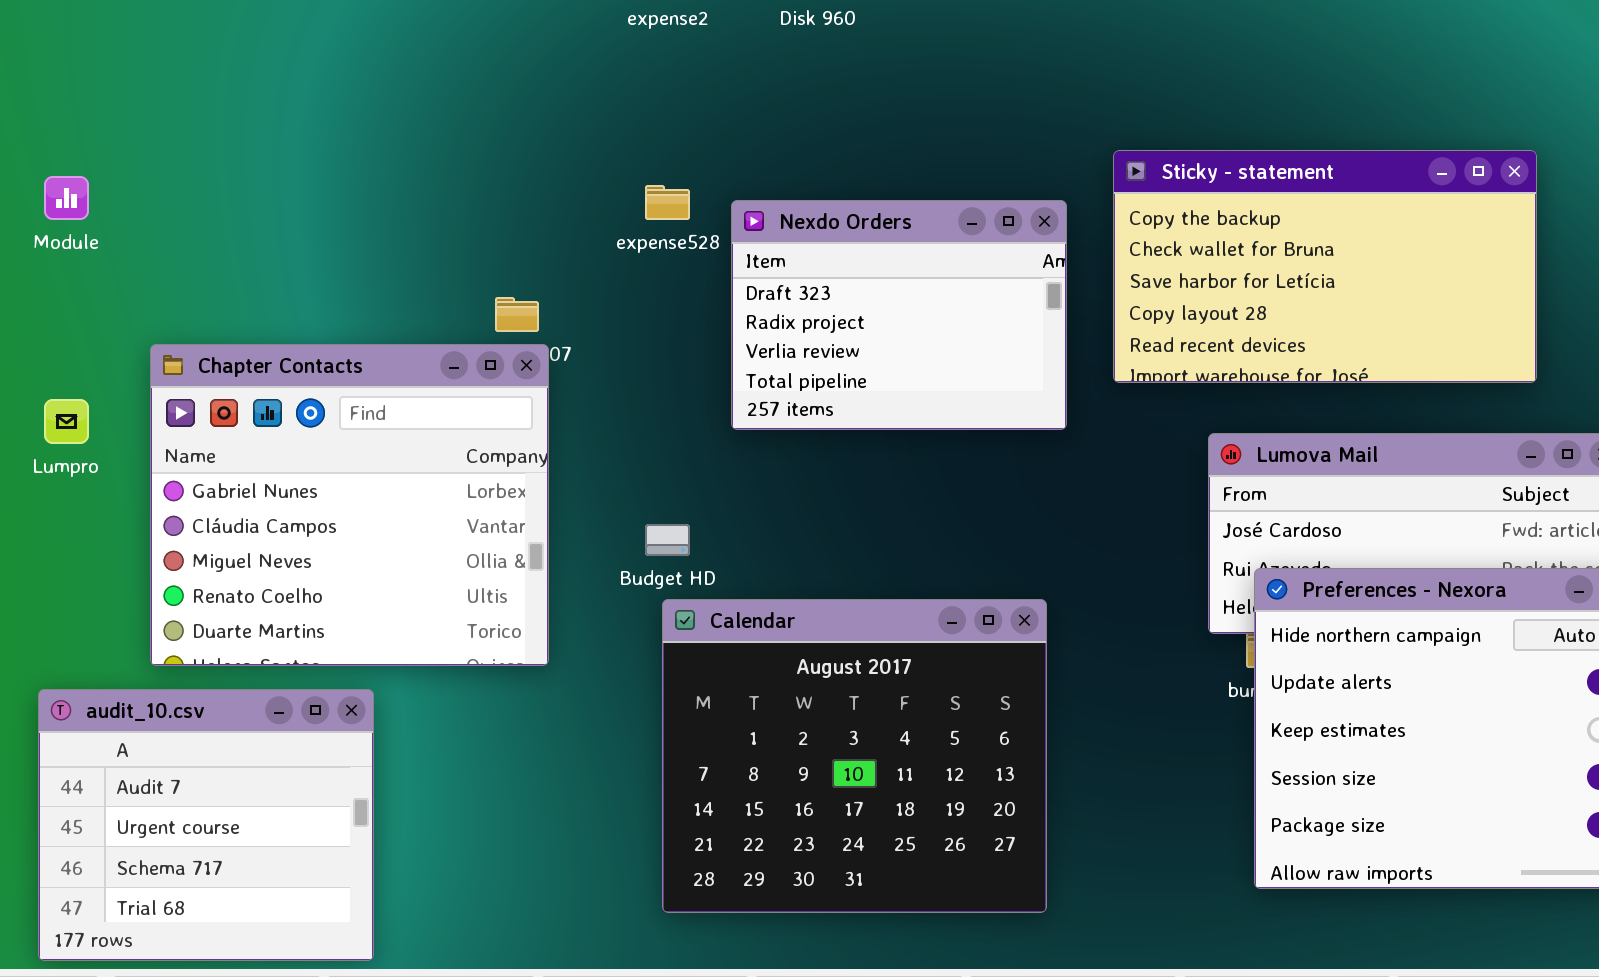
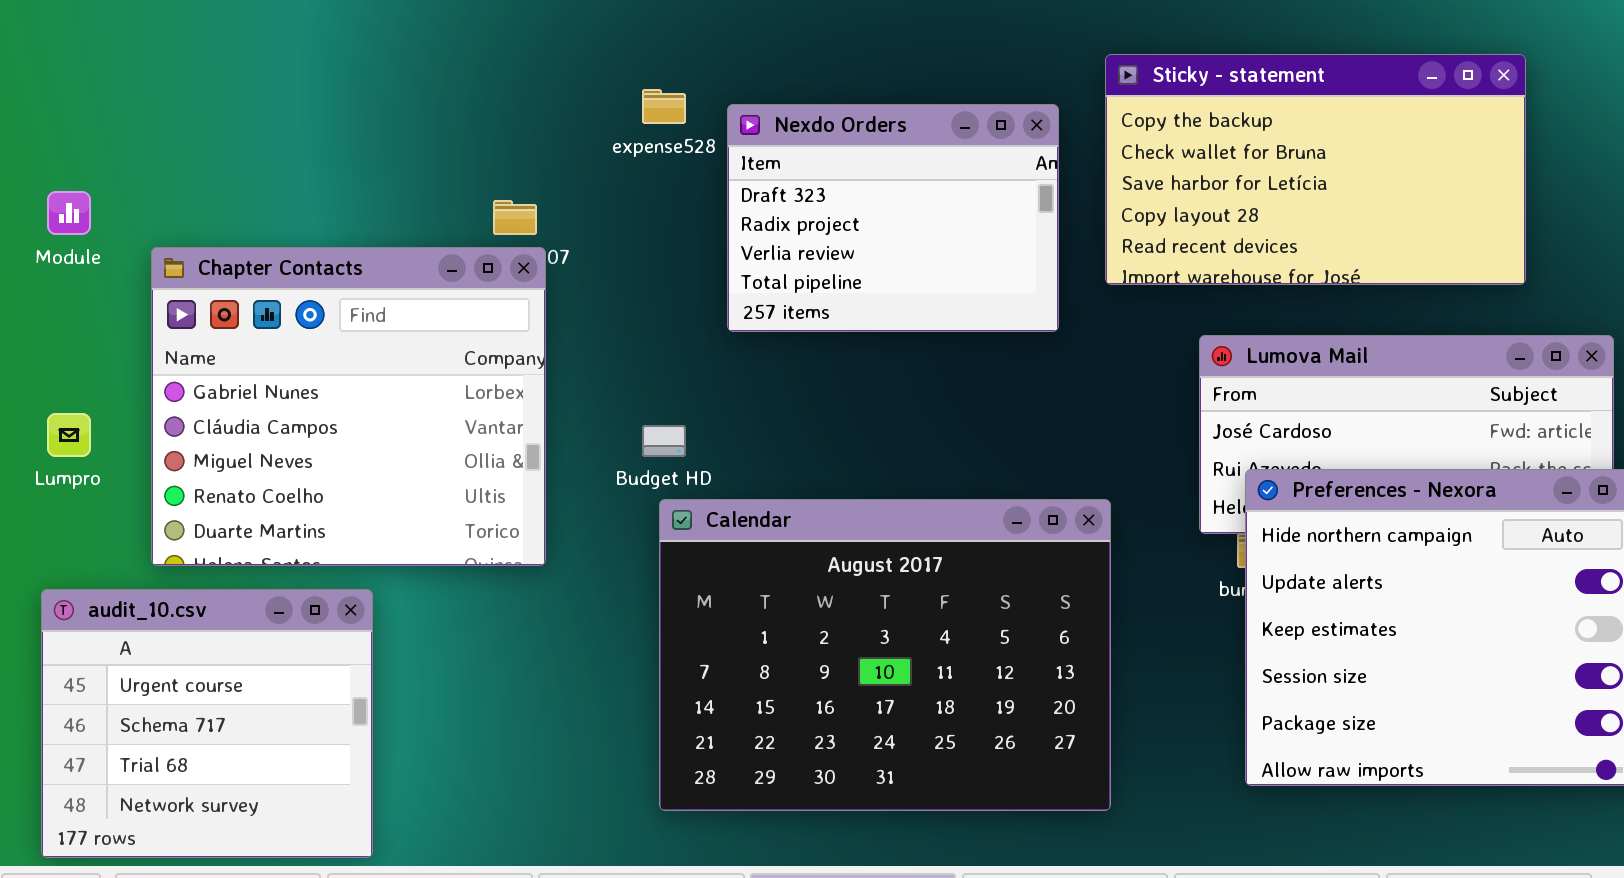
Module: [44,176,89,220] -> [47,191,91,235], moved
Lumpro: [44,399,89,444] -> [47,413,91,457], moved
Calendar: [662,599,1047,913] -> [659,499,1111,811], resized
audit_10.csv: [38,689,374,961] -> [41,589,373,858], scrolled down 1 row

